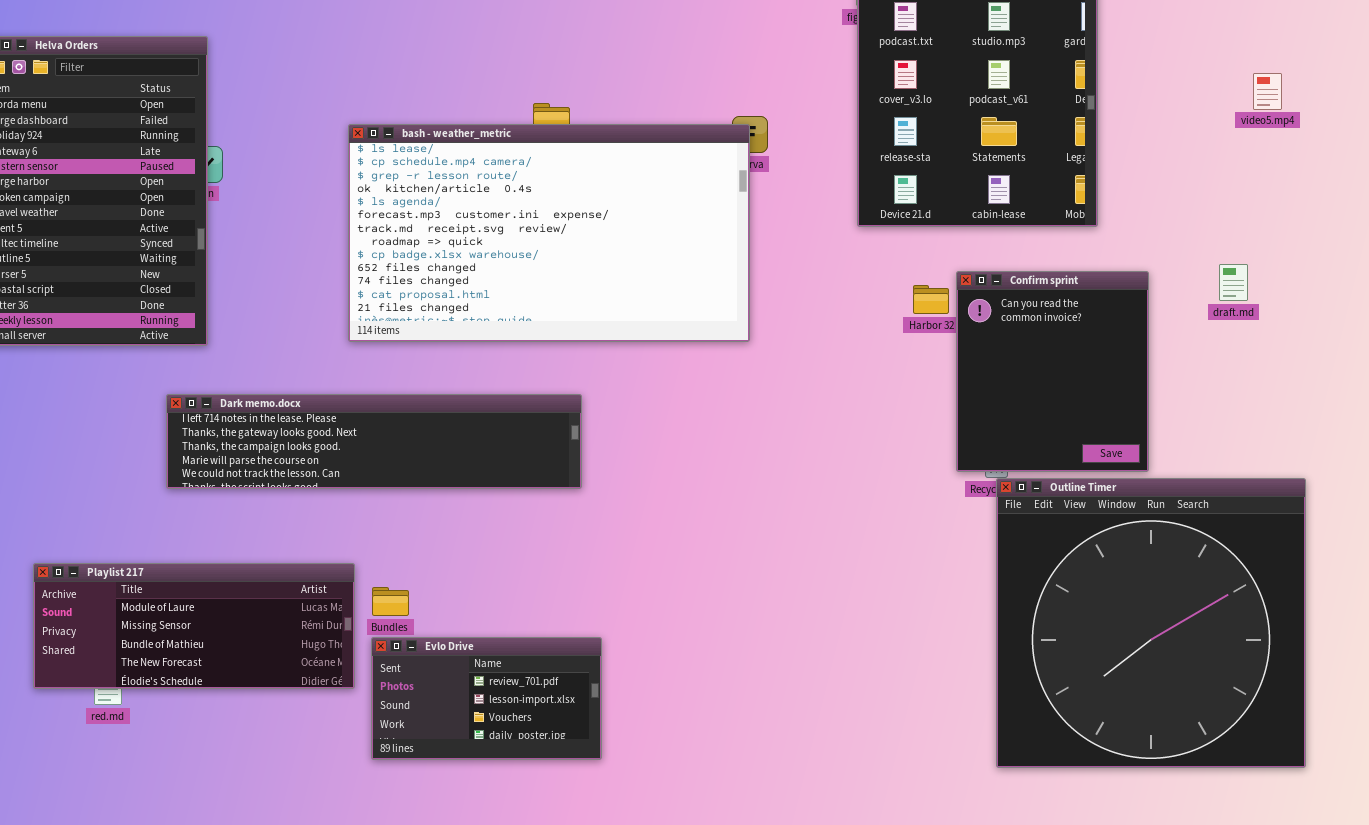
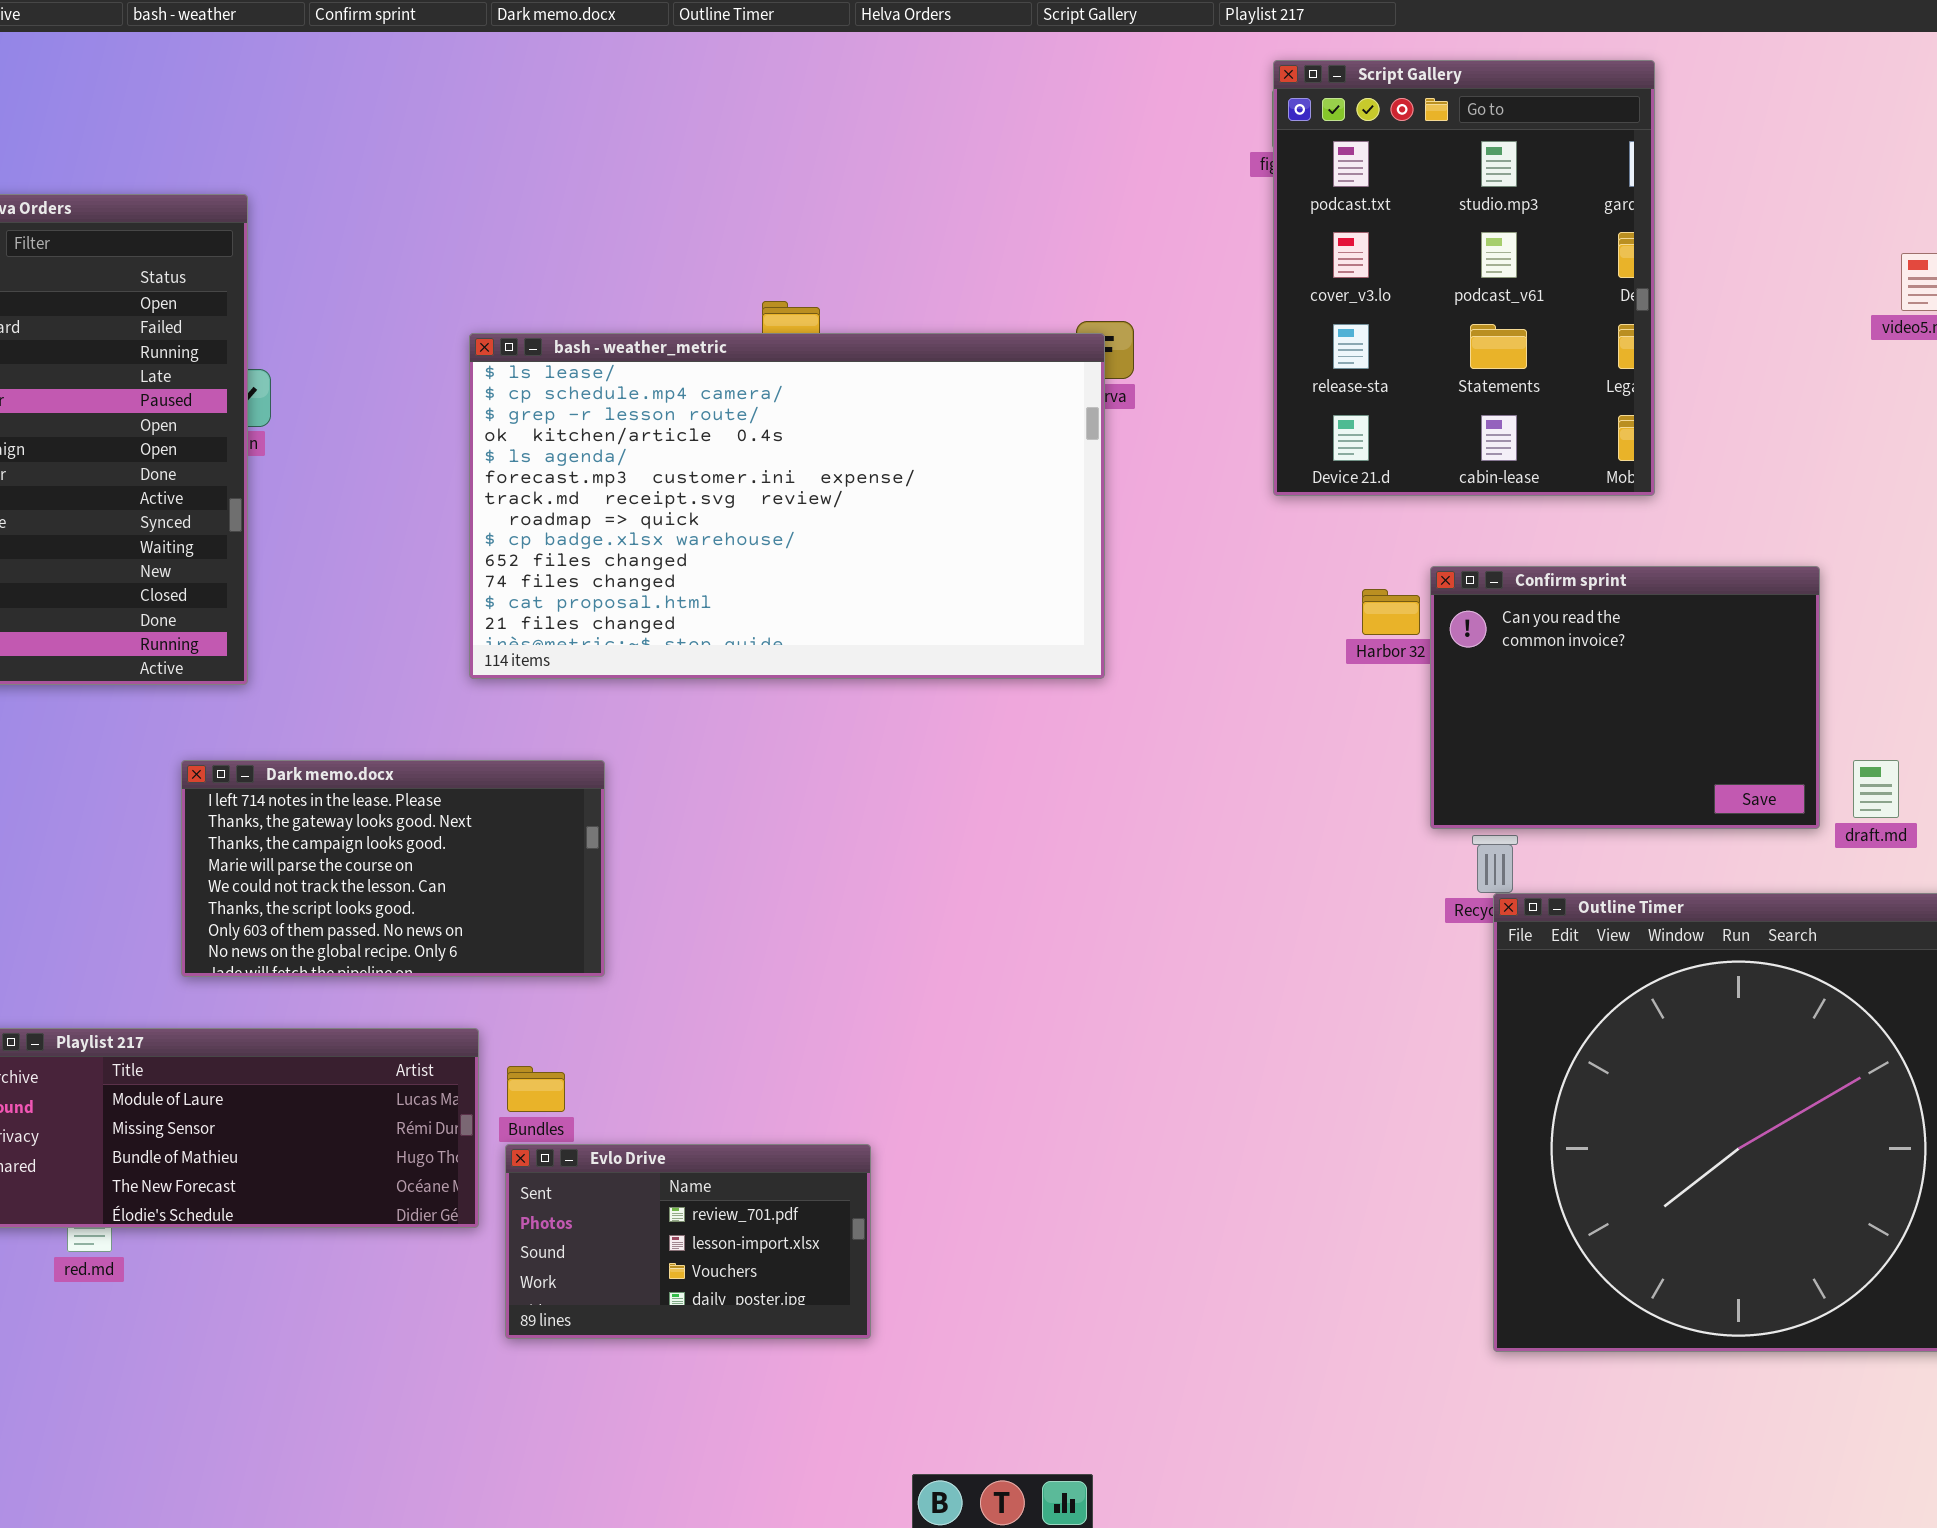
draft.md: [1219,264,1248,301] -> [1853,760,1899,818], moved
Confirm sprint: [956,271,1149,472] -> [1430,566,1820,829], resized
Dark memo.docx: [166,394,582,489] -> [181,760,605,977], resized

